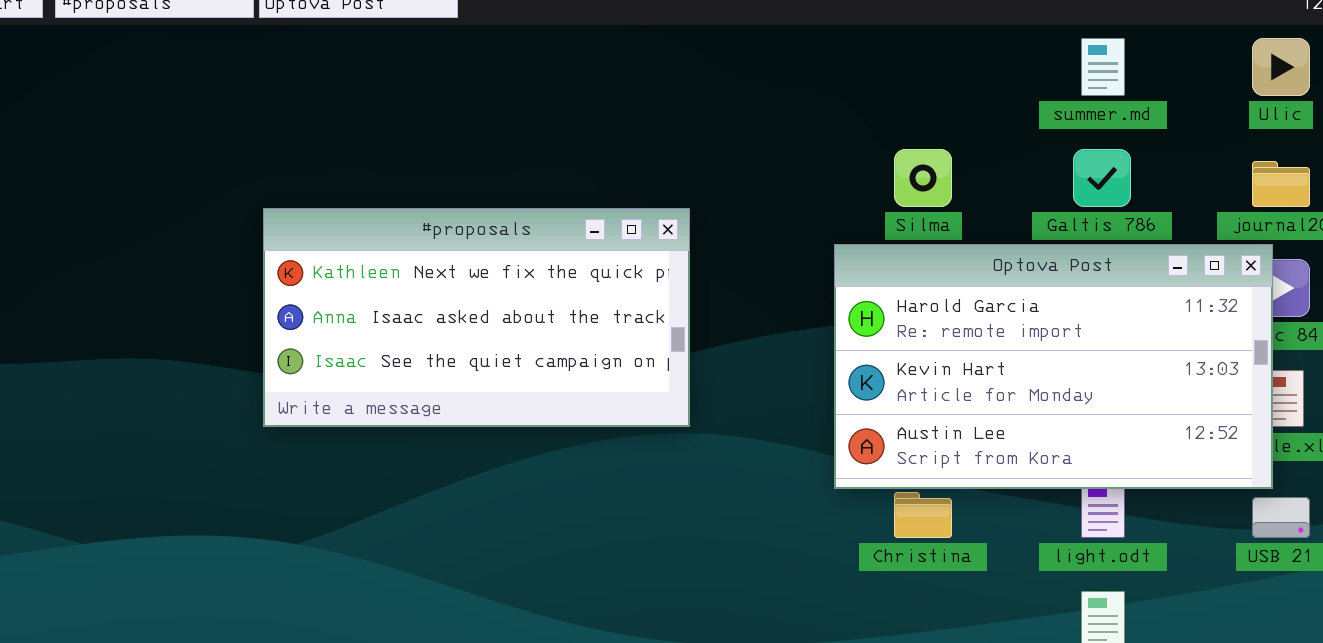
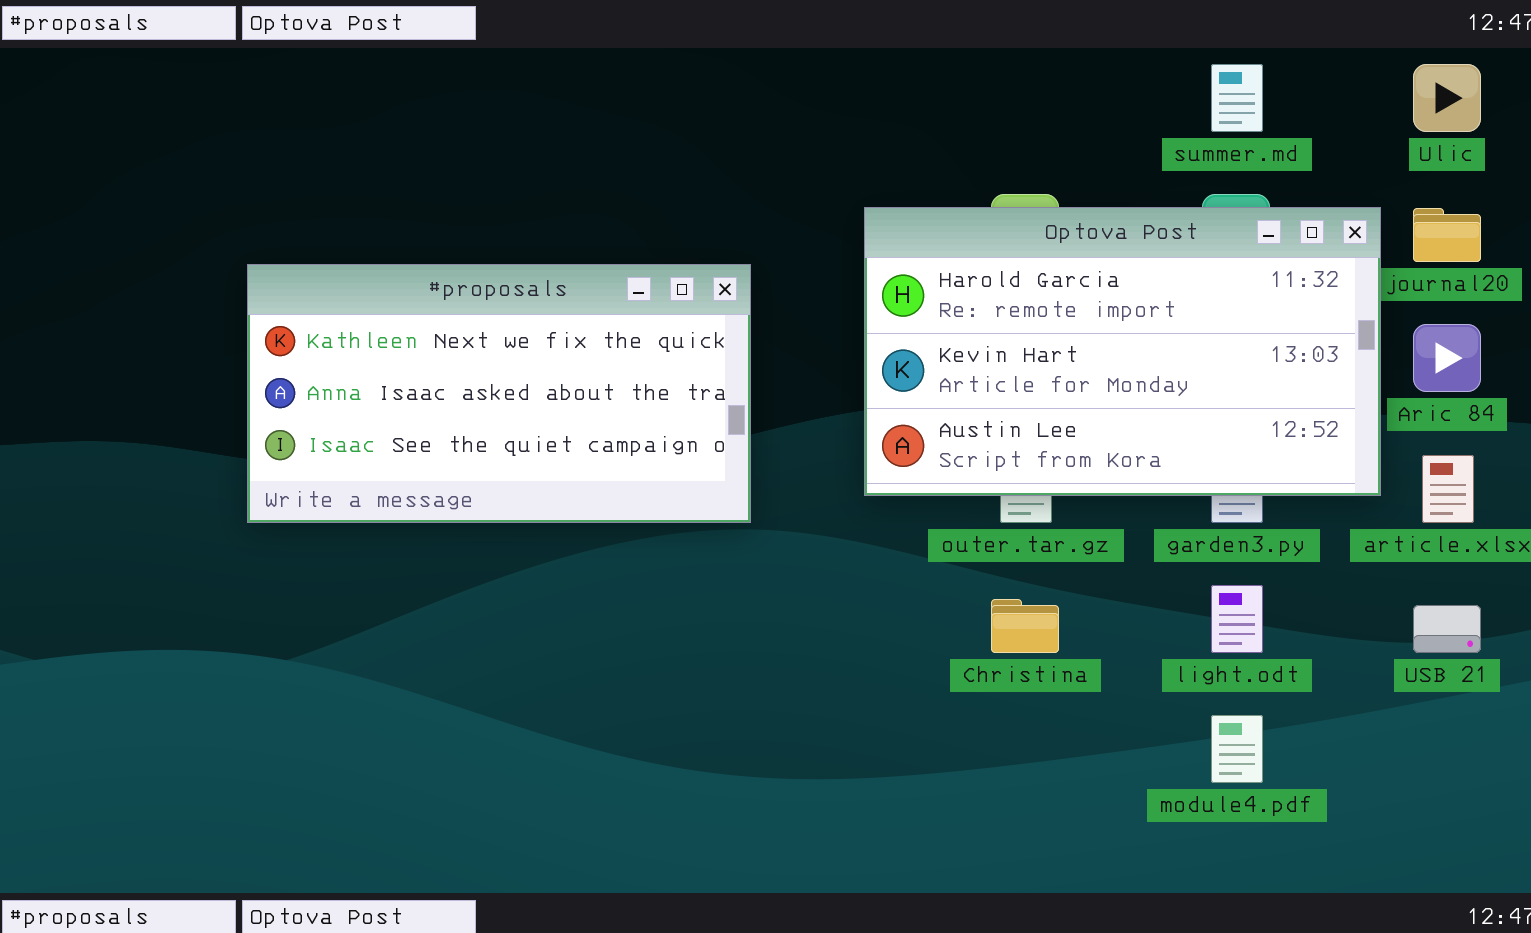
Optova Post: [834,244,1273,489] -> [864,207,1381,496], moved

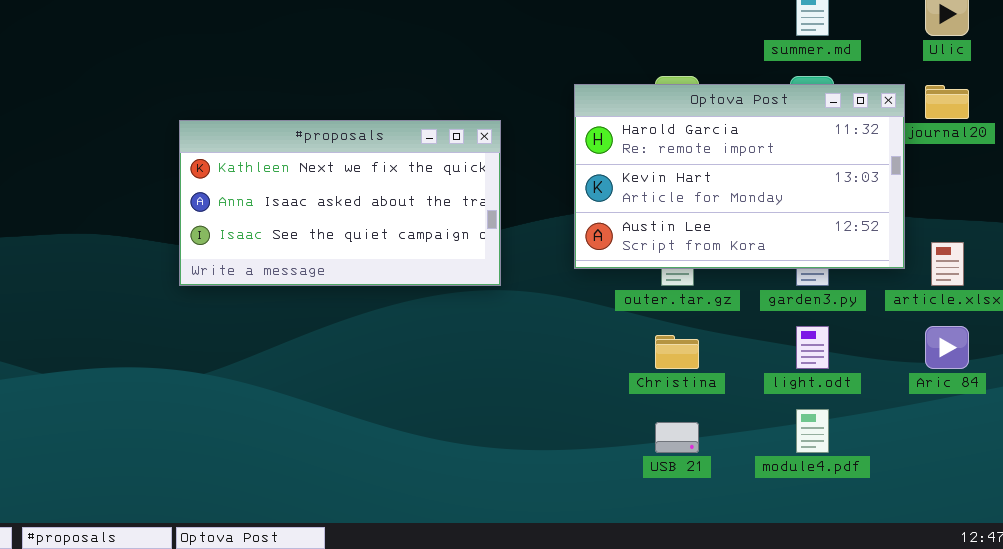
Aric 84: [1413,324,1481,392] -> [925,326,969,369], moved
USB 21: [1413,605,1481,653] -> [655,422,699,453], moved

